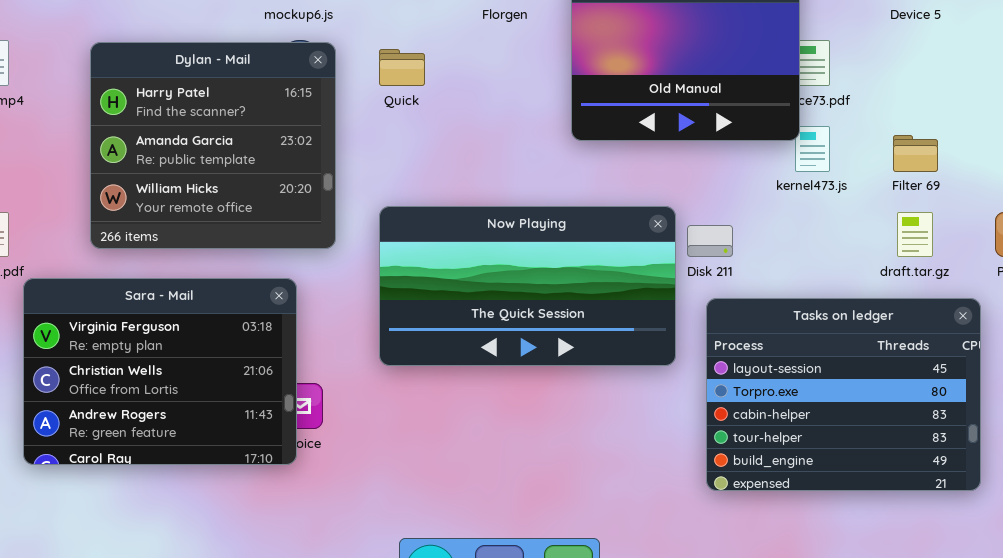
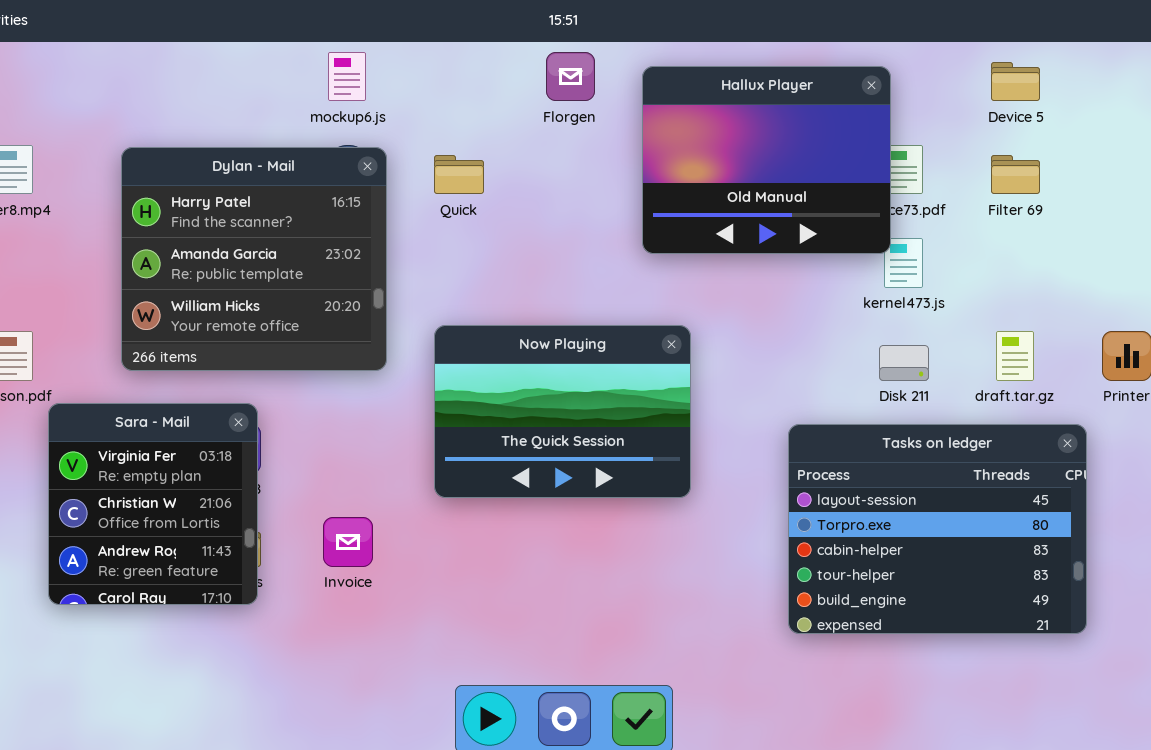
Filter 69: [893,135,938,172] -> [991,155,1040,194], moved
Now Playing: [379,206,676,366] -> [434,325,691,498], resized
Disk 211: [687,225,733,257] -> [879,345,929,381], moved
Sara - Mail: [23,278,297,465] -> [48,403,258,605], resized

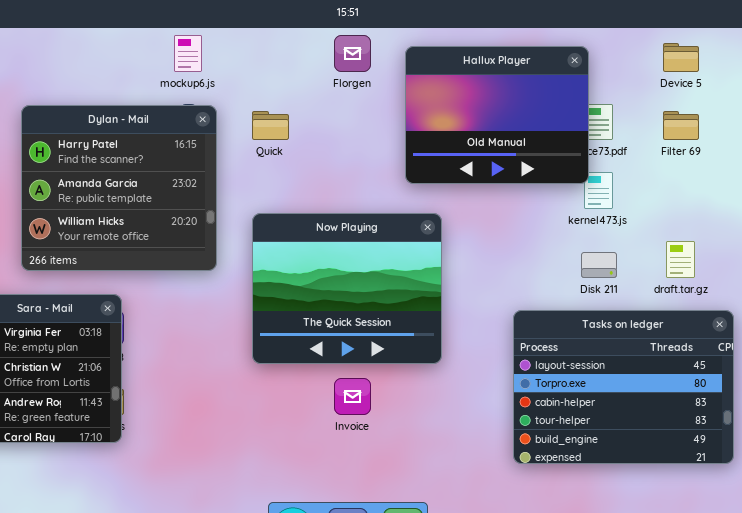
Now Playing: [434,325,691,498] -> [252,213,442,364], resized
Invoice: [323,517,373,567] -> [334,378,371,415], moved

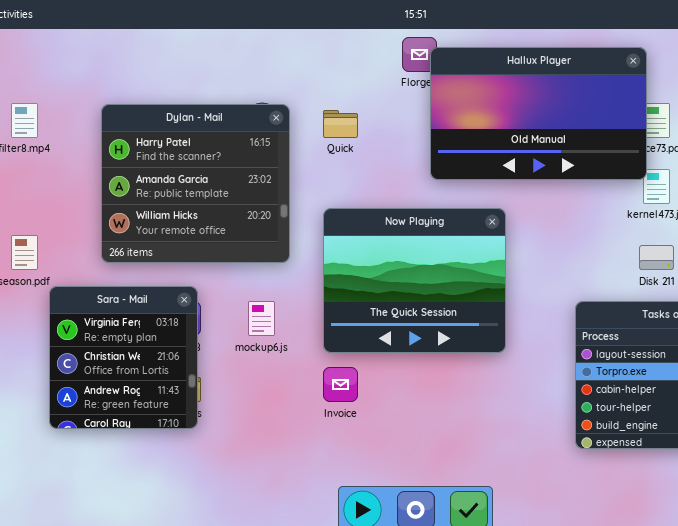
mockup6.js: [174,35,202,72] -> [248,301,275,336], moved
Hallux Player: [405,46,589,184] -> [430,47,647,180], resized
Invoice: [334,378,371,415] -> [323,367,358,402], moved

